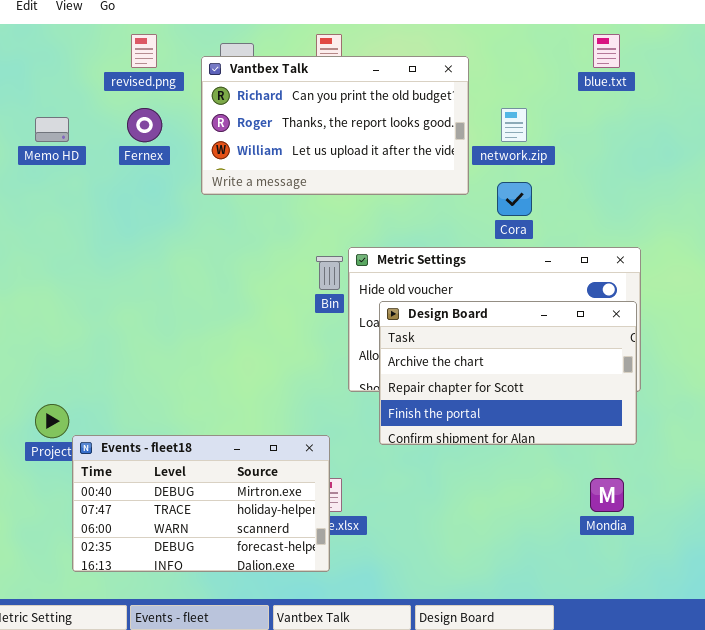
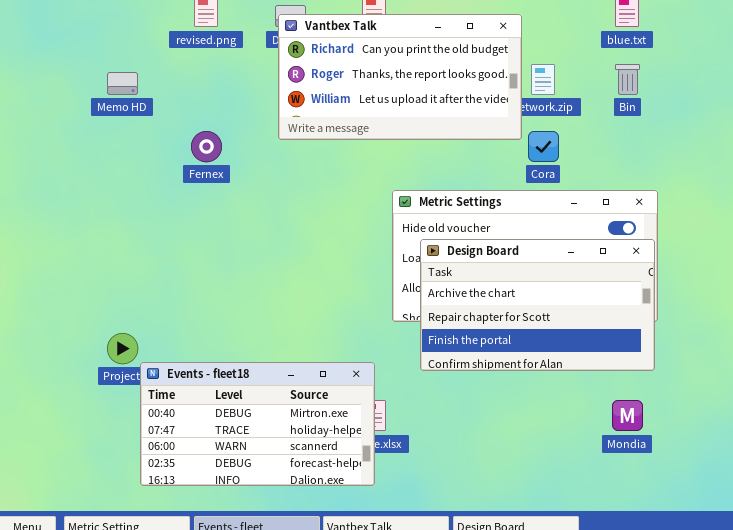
Vantbex Talk: [201,56,469,195] -> [278,14,522,140], moved
Fernex: [127,108,162,142] -> [191,131,222,162], moved
Bin: [316,256,343,290] -> [615,64,640,95], moved

